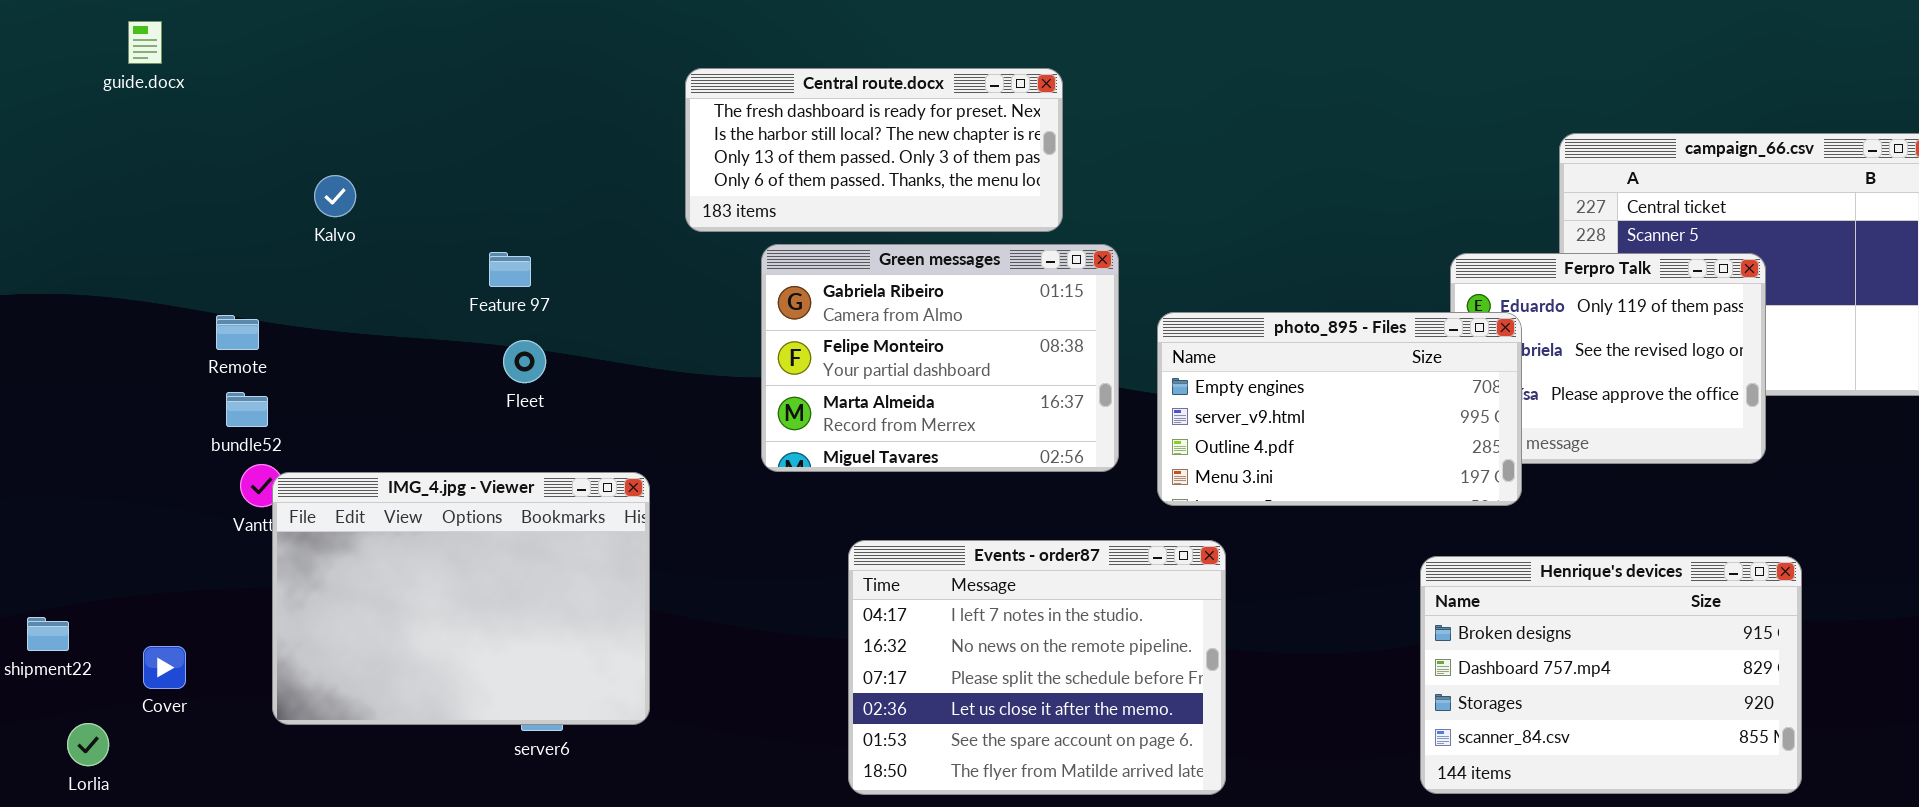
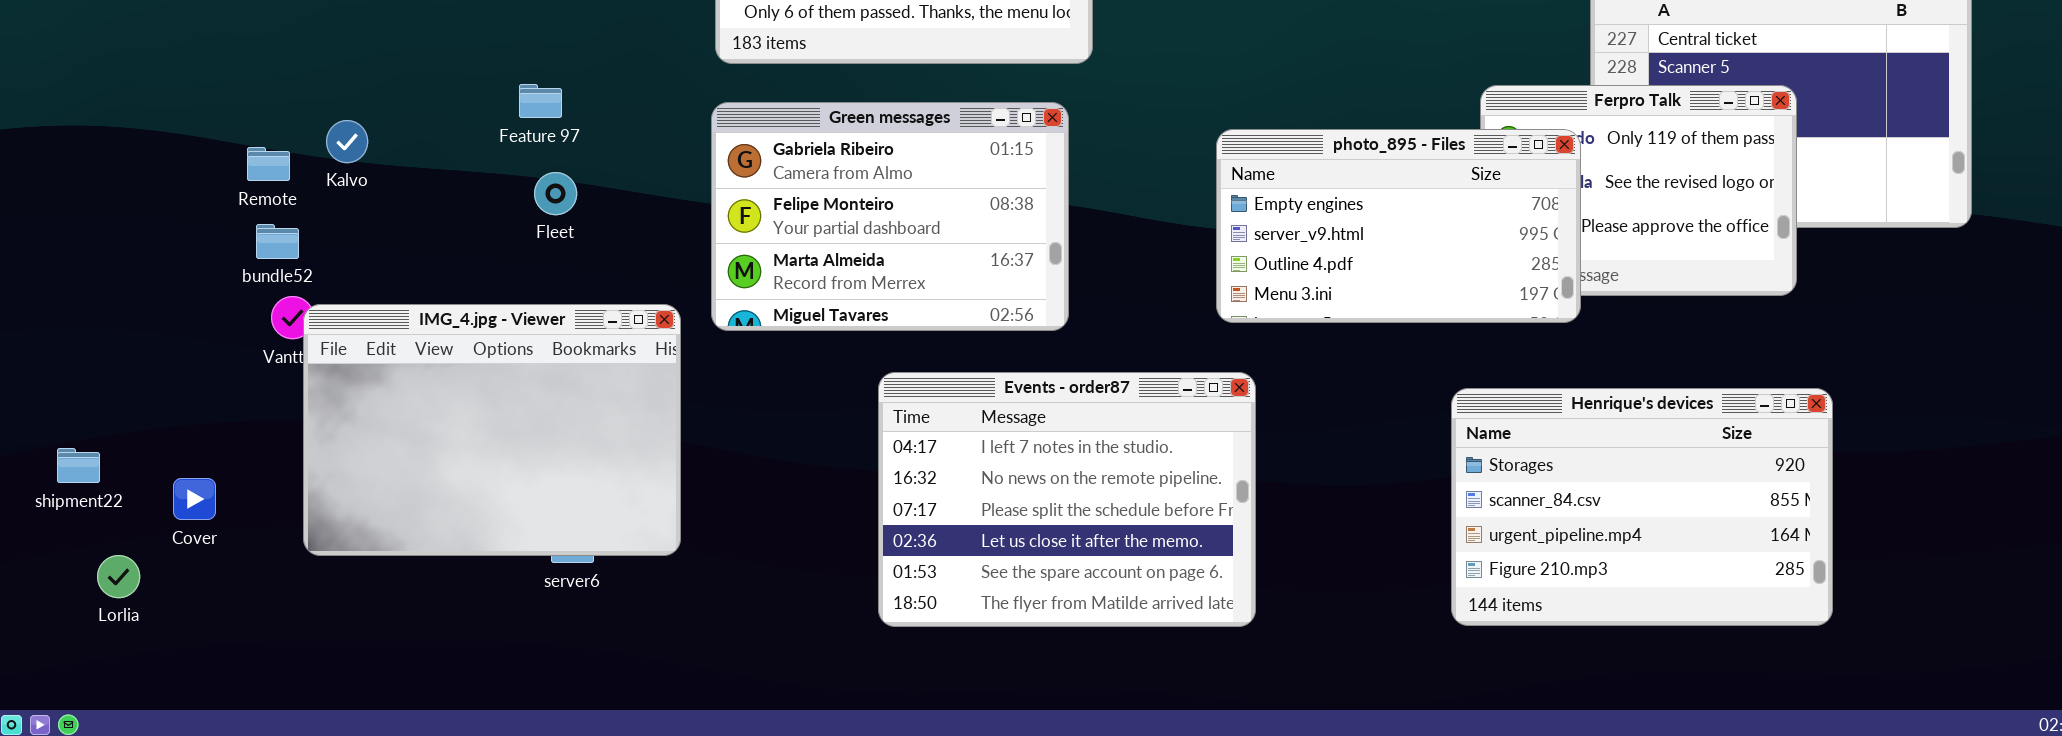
Kalvo: [314,175,356,217] -> [326,120,368,163], moved
Green messages: [761,244,1119,472] -> [711,102,1069,331], moved
photo_895 - Files: [1157,312,1522,506] -> [1216,129,1581,323], moved
Henrique's devices: [1420,556,1802,794] -> [1451,388,1833,626], scrolled down 2 rows

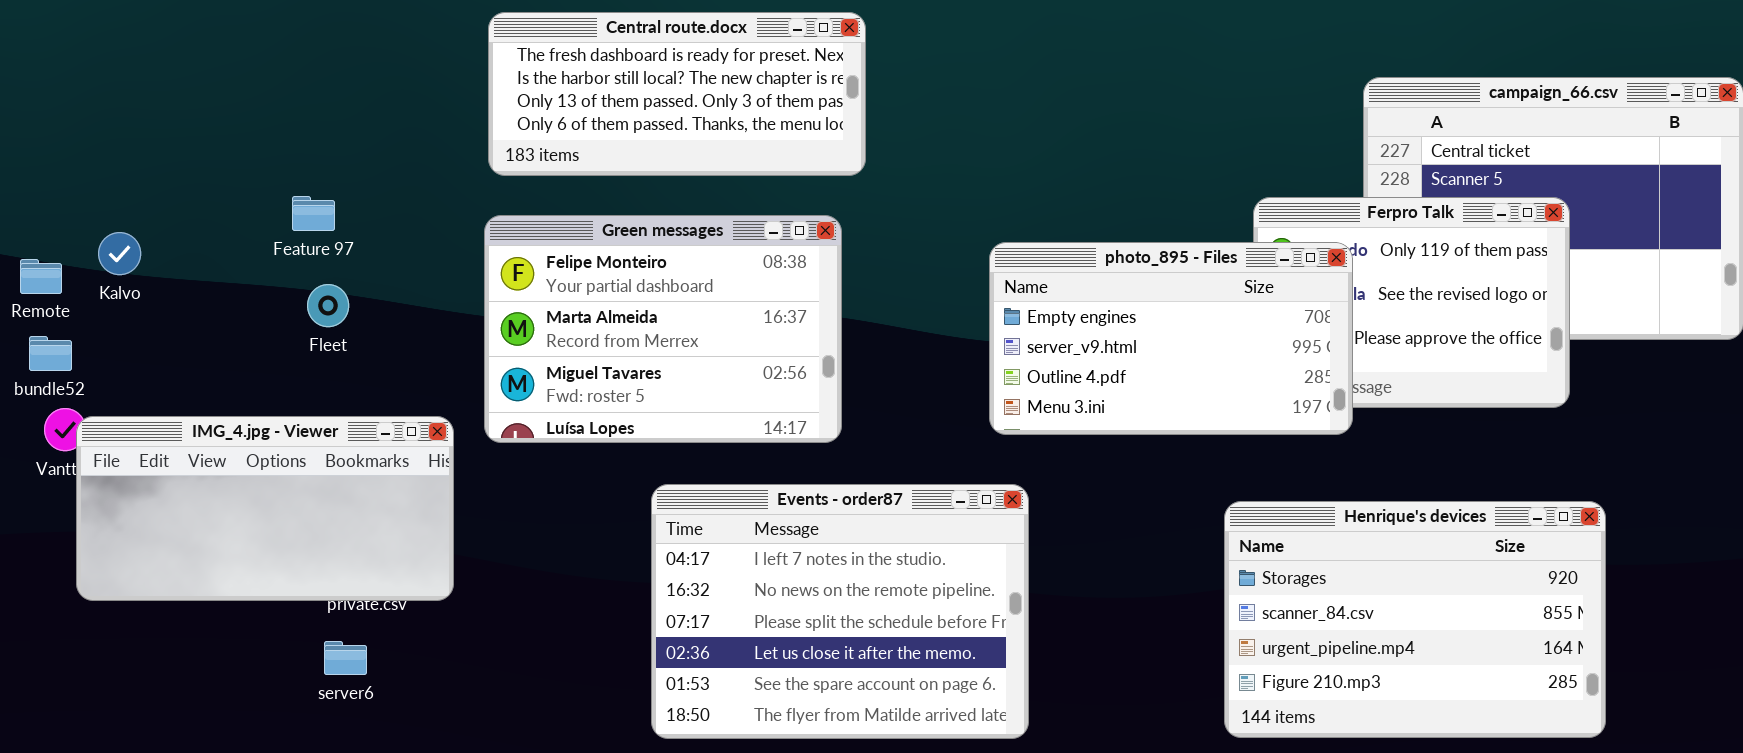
Green messages: [711,102,1069,331] -> [484,215,842,443], scrolled down 1 row
IMG_4.jpg - Viewer: [303,304,681,556] -> [76,416,454,601], resized

